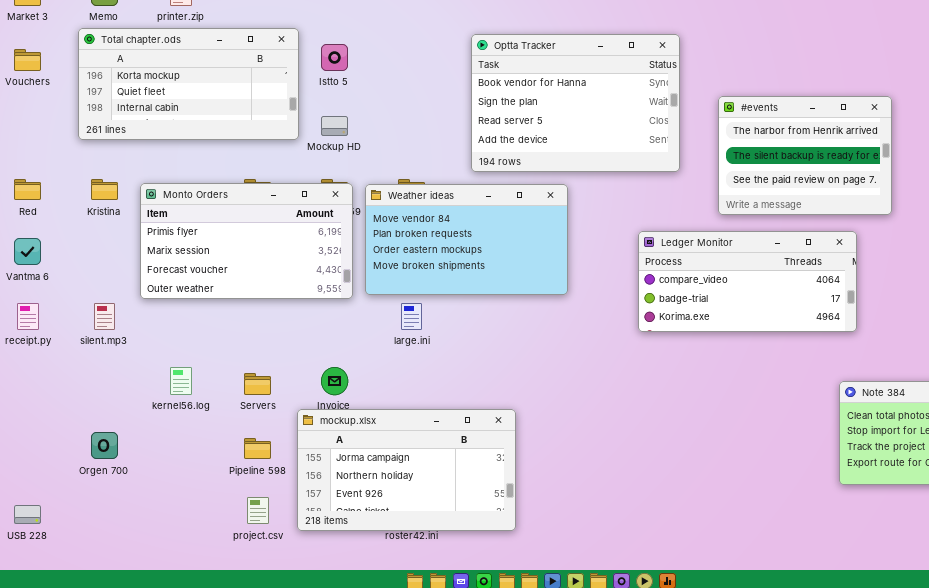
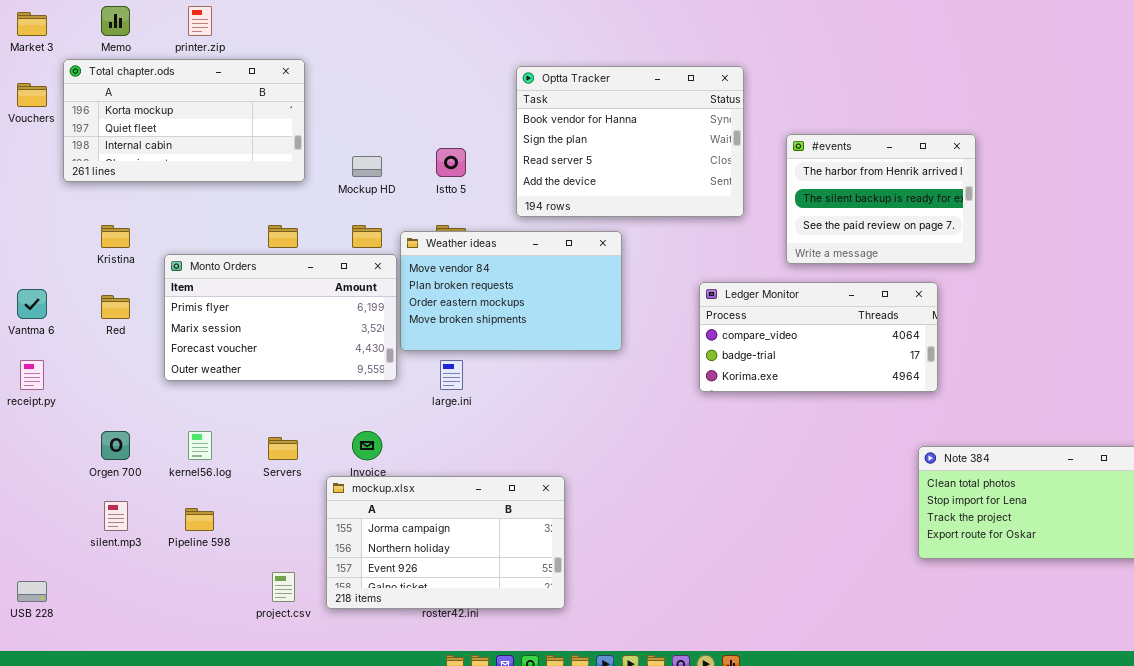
Total chapter.ods: [78,28,299,140] -> [63,59,305,182], moved
Istto 5: [321,44,348,71] -> [436,148,466,177], moved
Red: [14,179,41,200] -> [101,295,130,319], moved
Monto Orders: [140,183,353,299] -> [164,254,397,381], moved
silent.mp3: [94,303,115,330] -> [104,501,128,531], moved
Orgen 700: [91,432,118,459] -> [101,431,130,460], moved
Pipeline 598: [244,438,271,459] -> [185,508,214,531], moved

